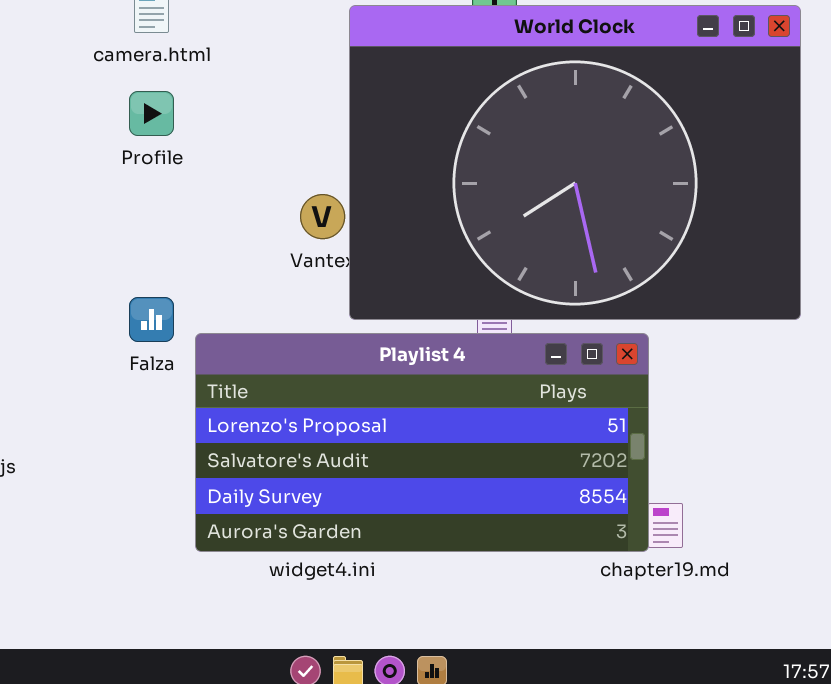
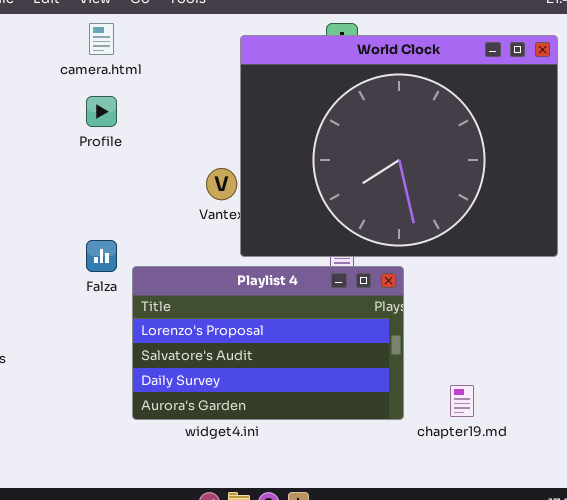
Playlist 4: [195,333,649,552] -> [132,266,404,420], resized

